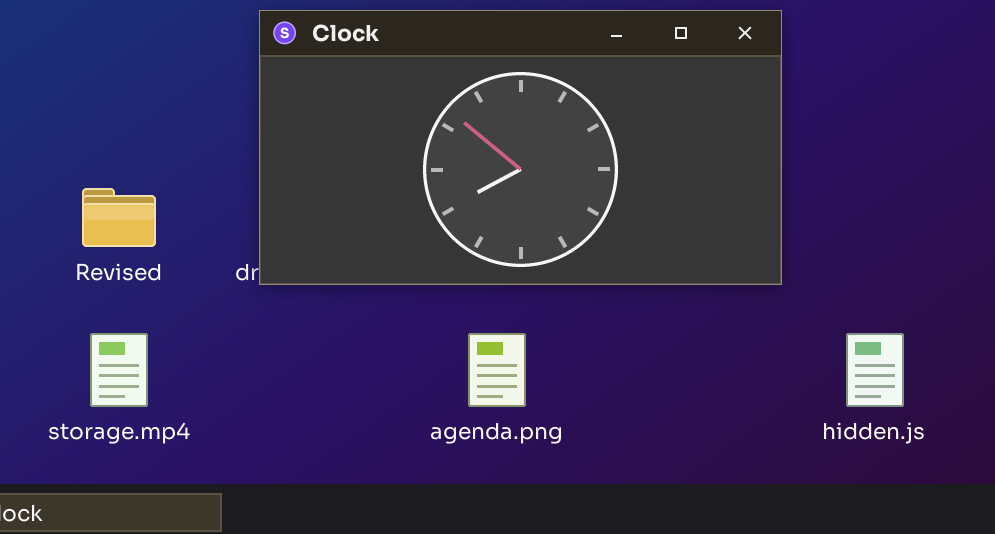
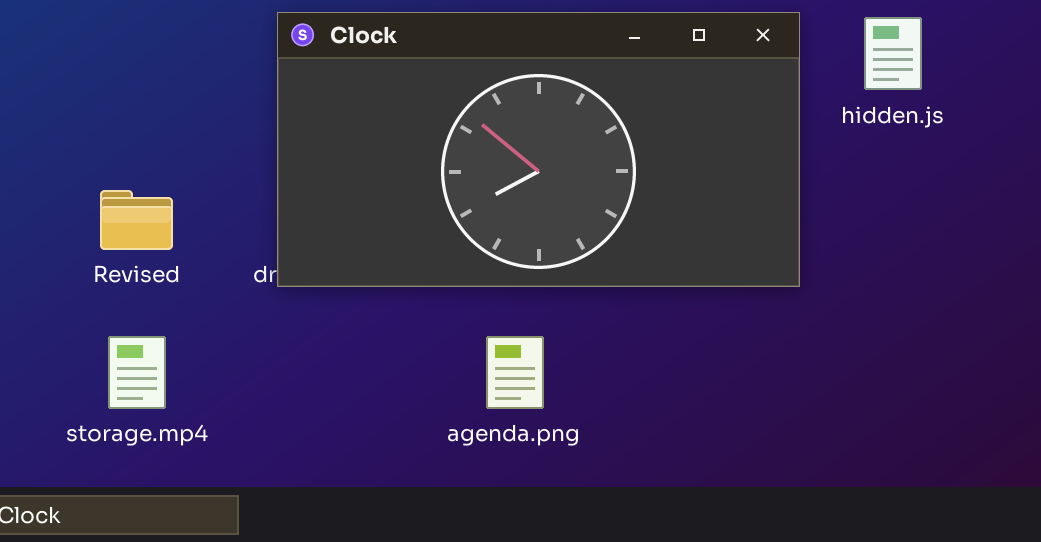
hidden.js: [846,333,904,407] -> [864,17,922,90], moved

